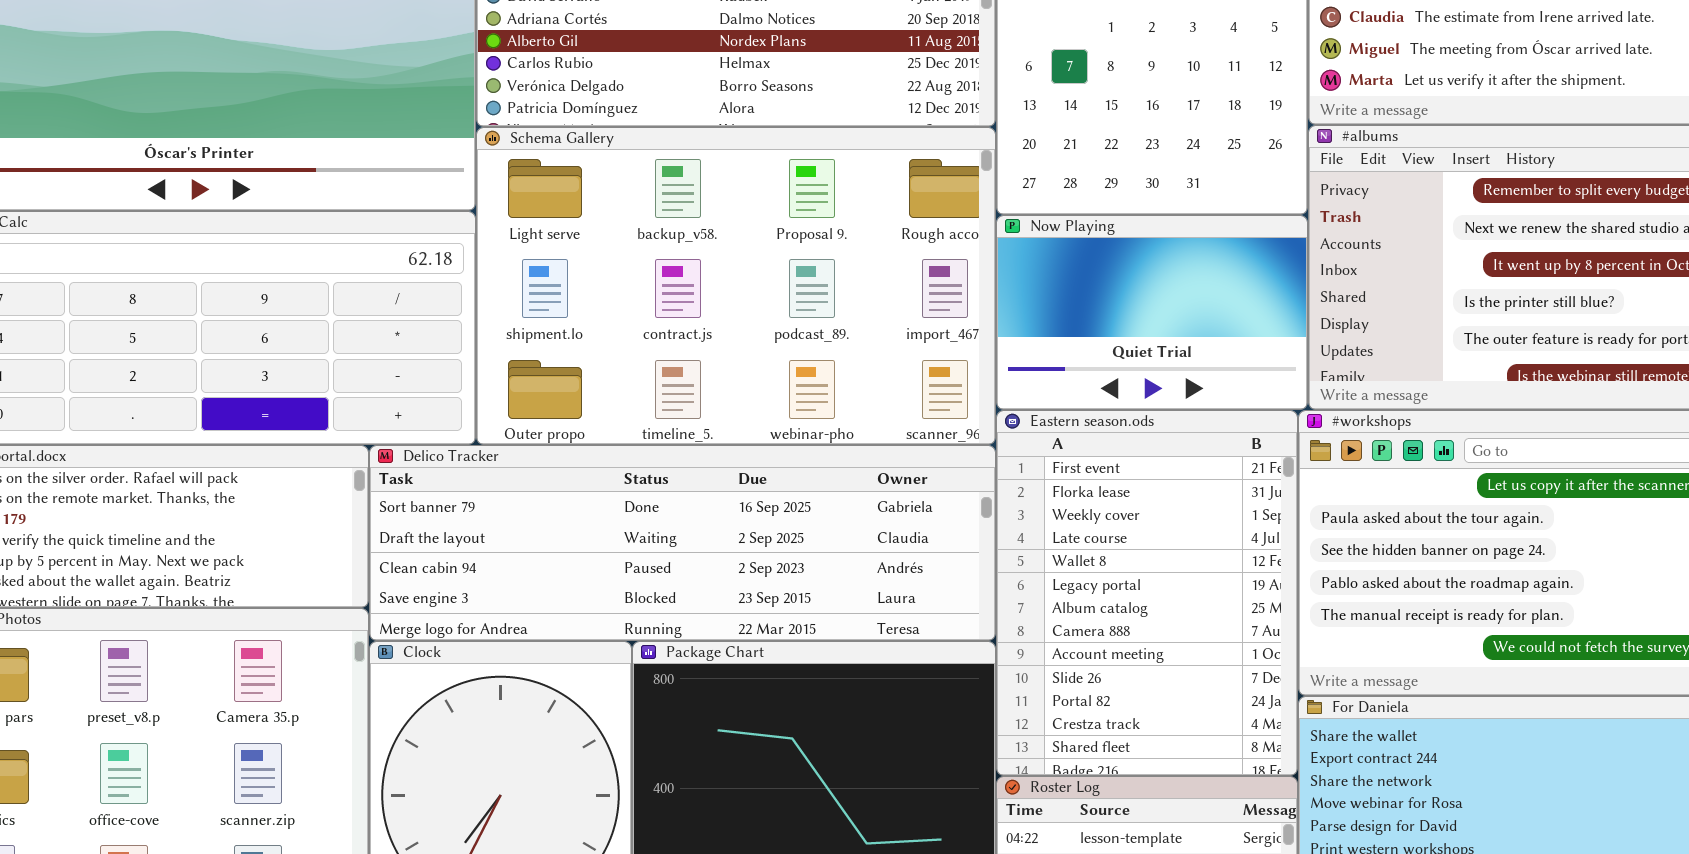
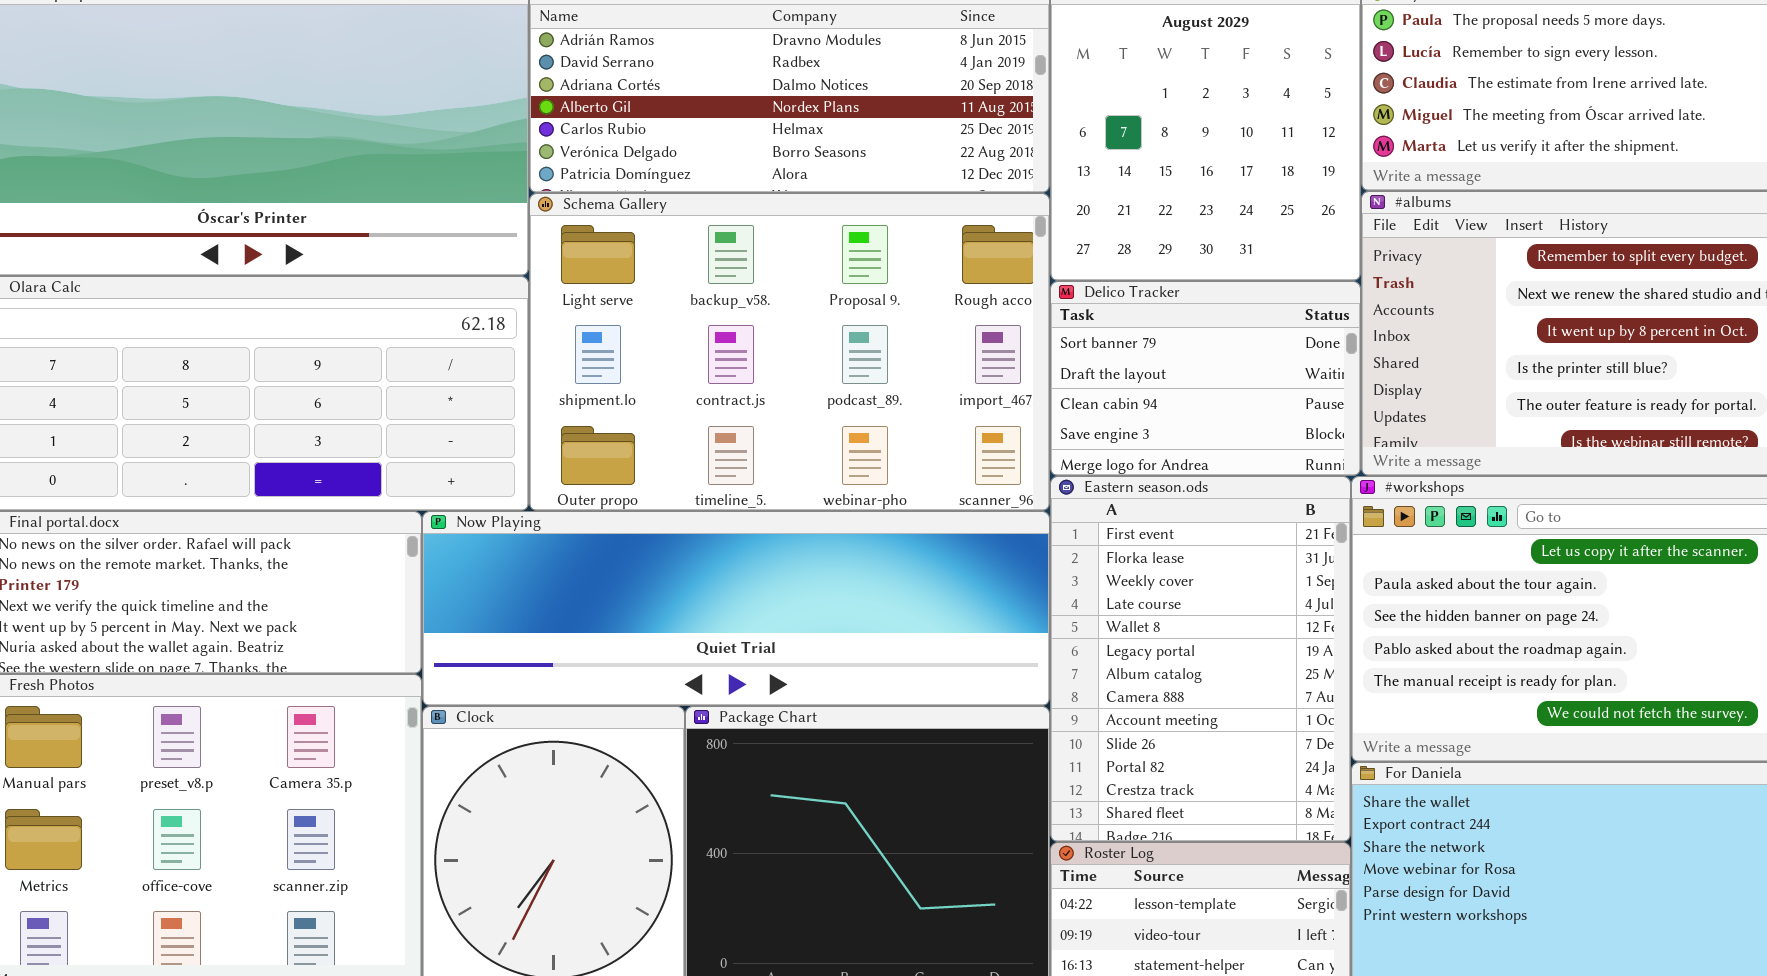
Now Playing: [996,215,1308,410] -> [422,511,1050,706], moved, resized
Delico Tracker: [369,445,996,641] -> [1050,281,1361,476], moved, resized

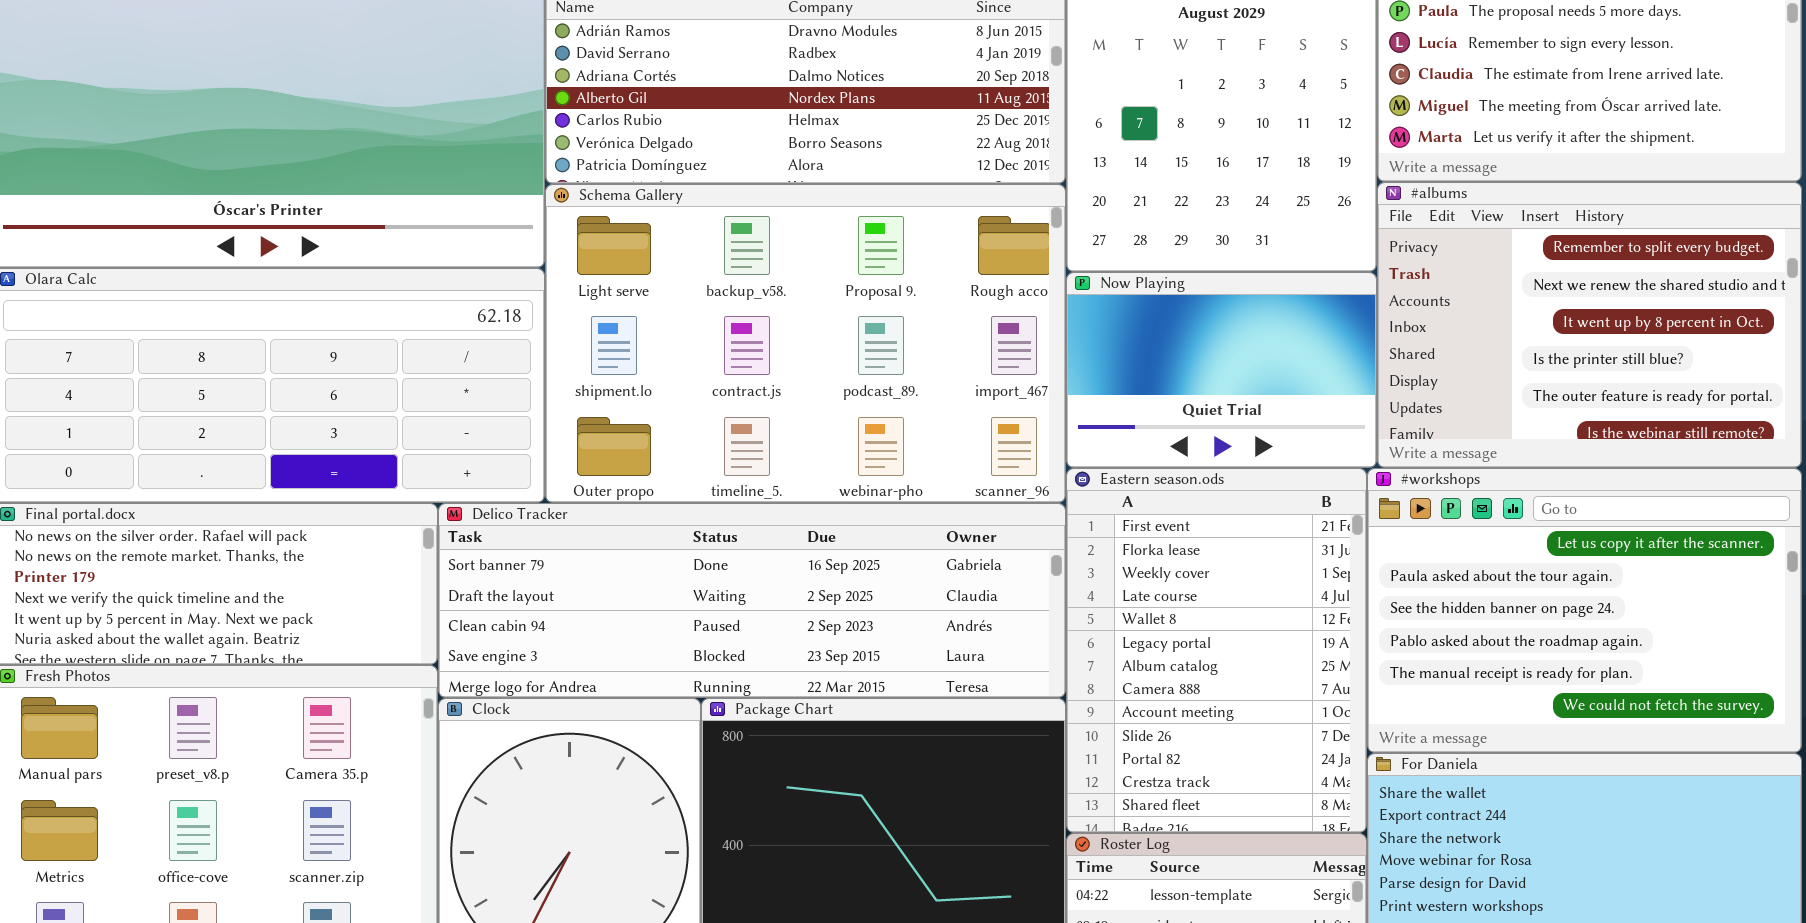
Delico Tracker: [1050,281,1361,476] -> [438,503,1066,698], moved, resized
Now Playing: [422,511,1050,706] -> [1066,272,1377,468], moved, resized

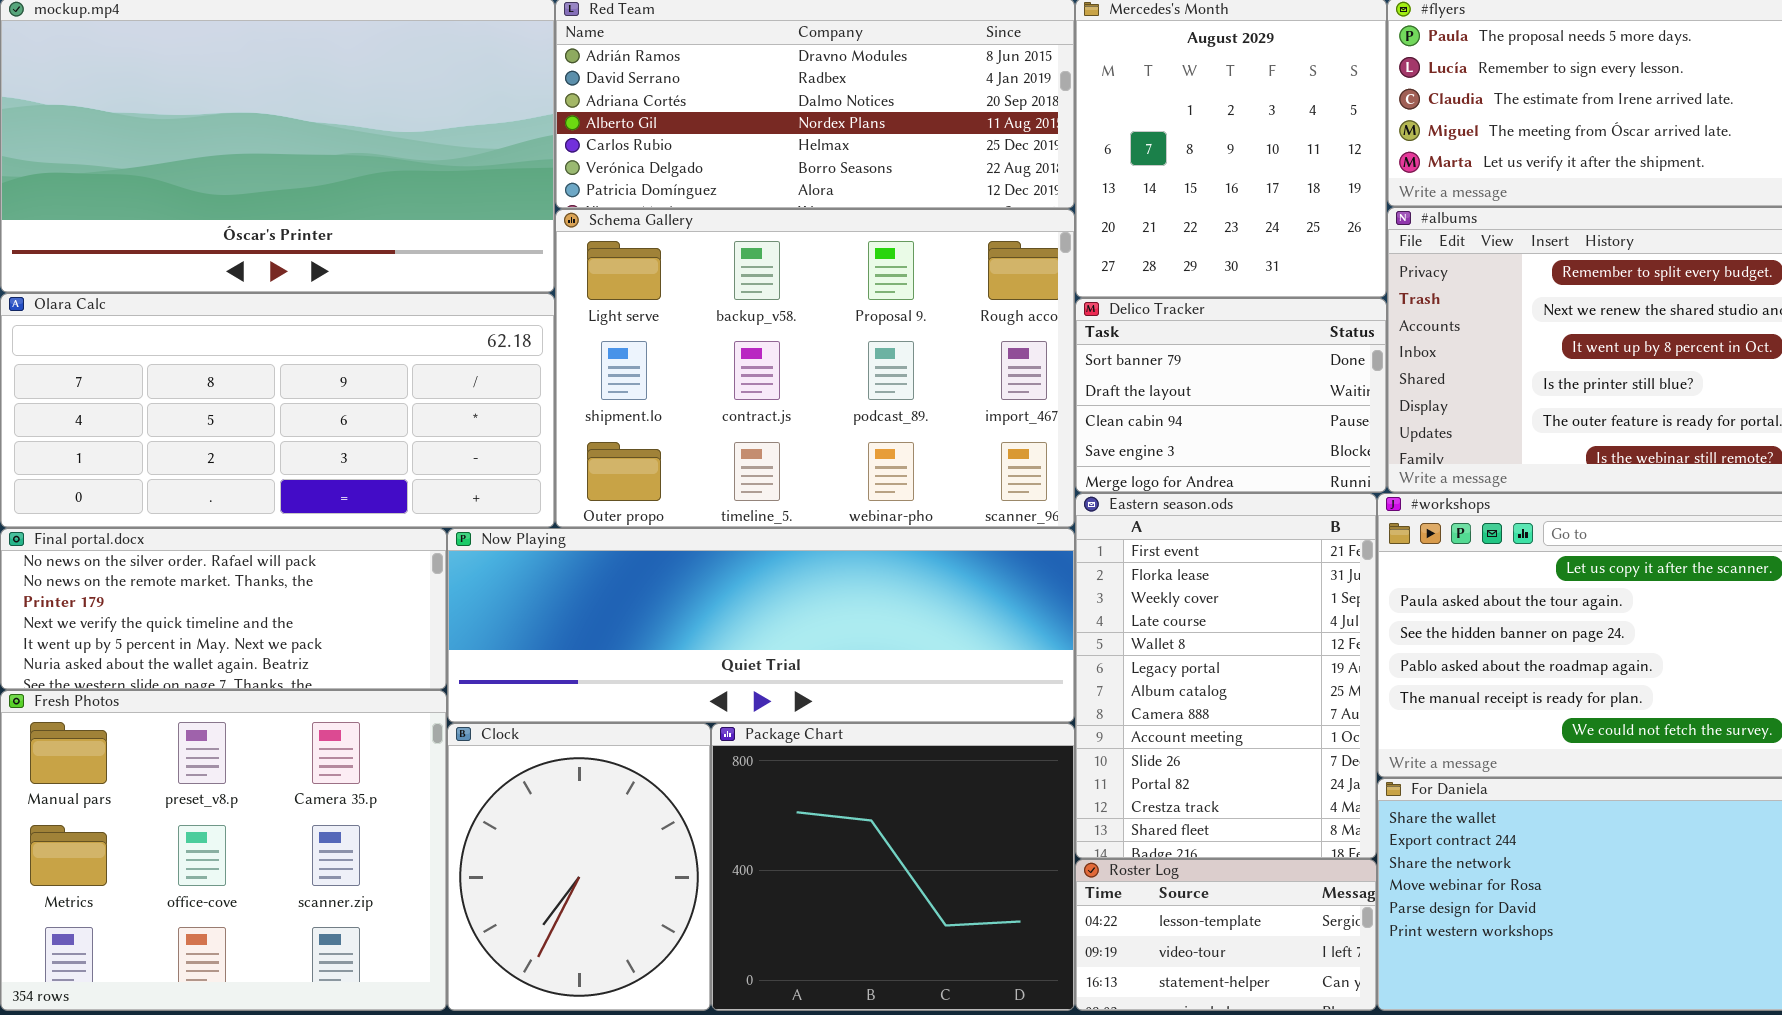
Now Playing: [1066,272,1377,468] -> [447,528,1075,723], moved, resized
Delico Tracker: [438,503,1066,698] -> [1075,298,1387,493], moved, resized

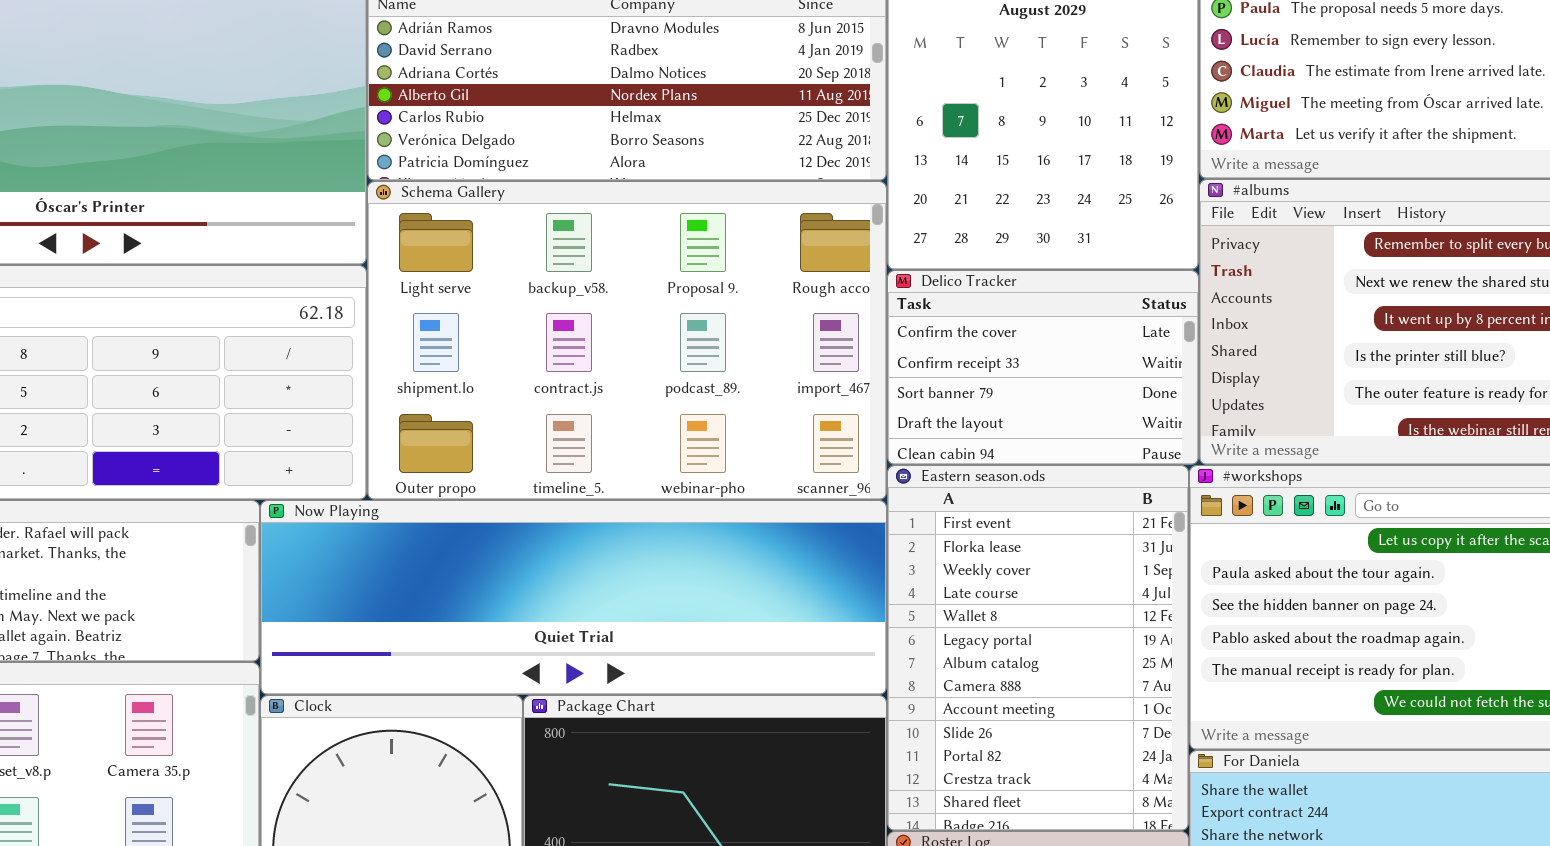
Delico Tracker: [1075,298,1387,493] -> [887,270,1199,465], scrolled up 2 rows

